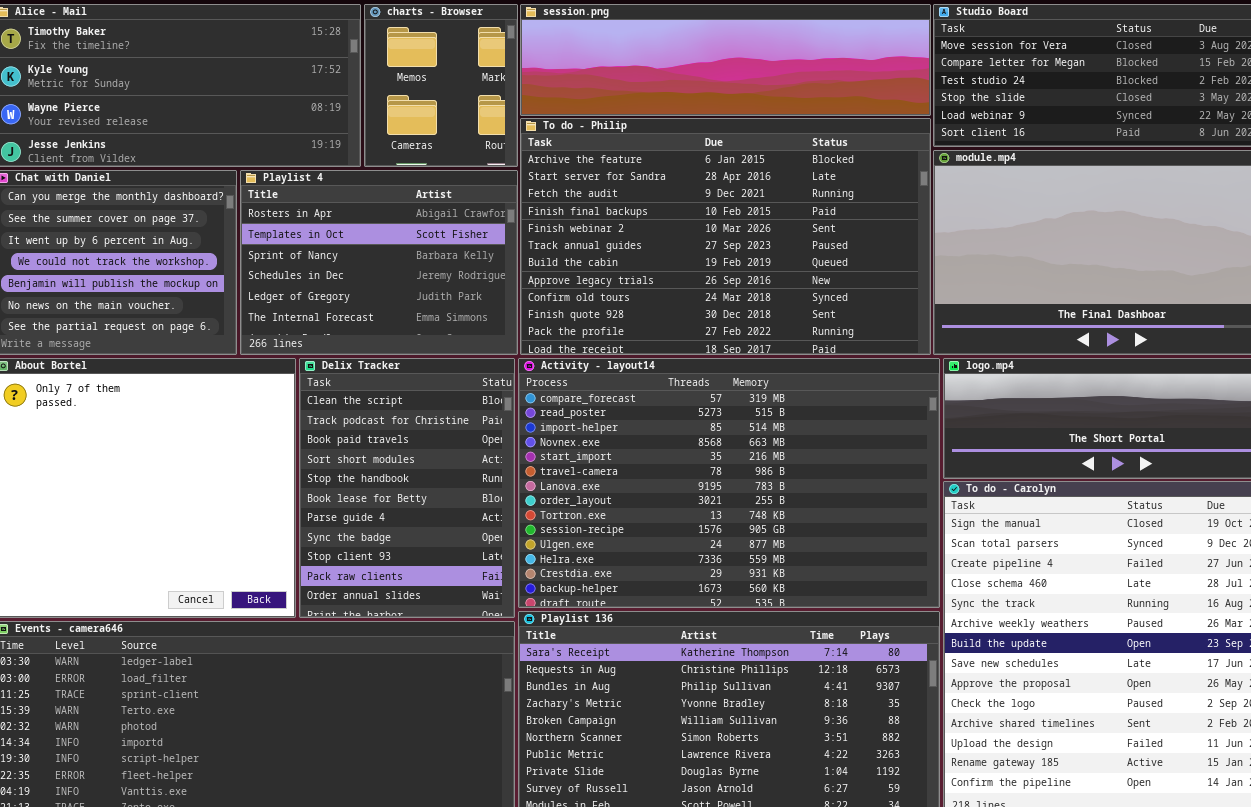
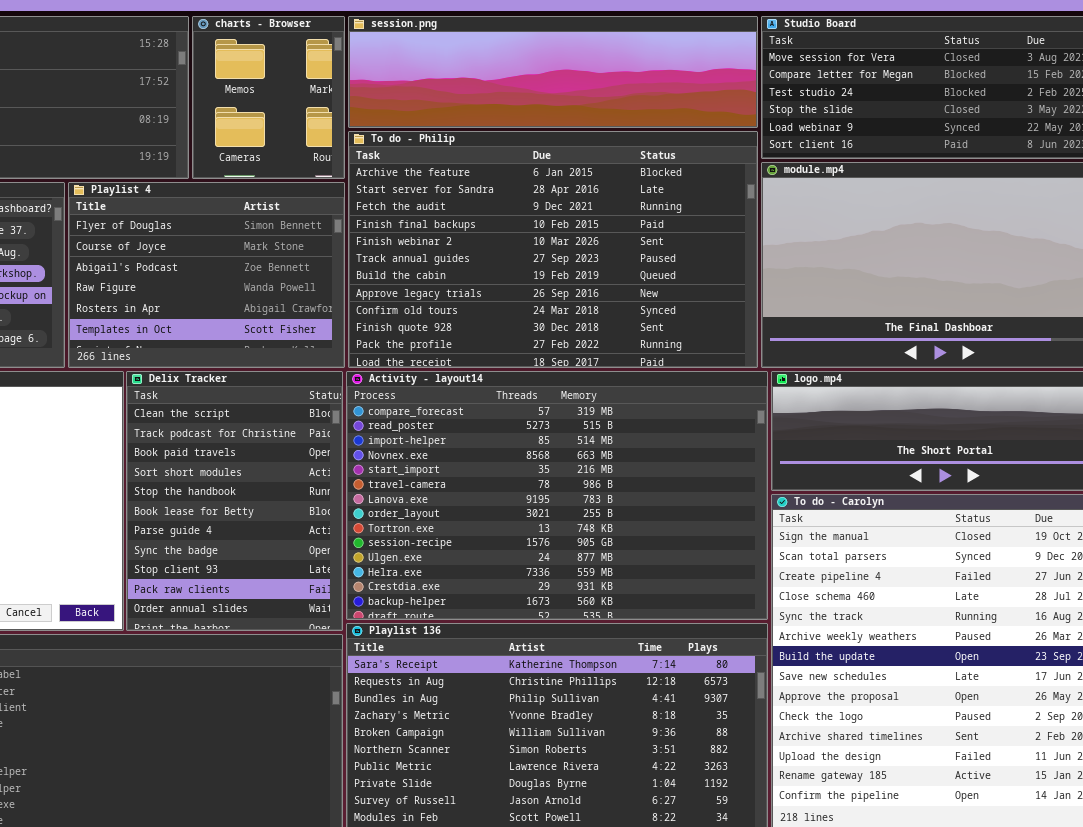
Playlist 4: [240,170,518,355] -> [68,182,345,368], scrolled up 4 rows

